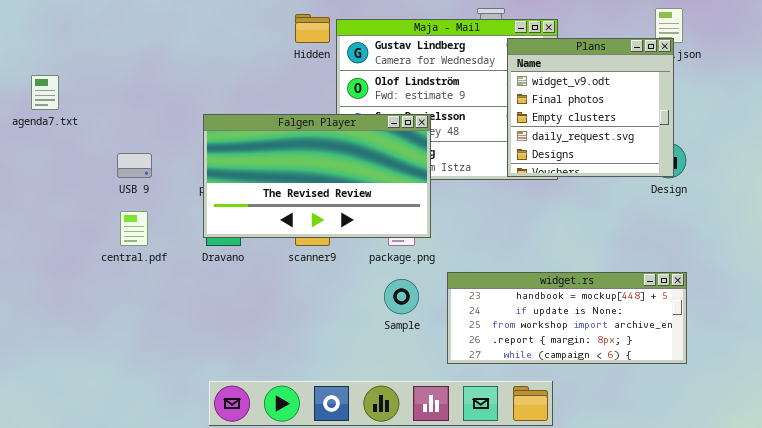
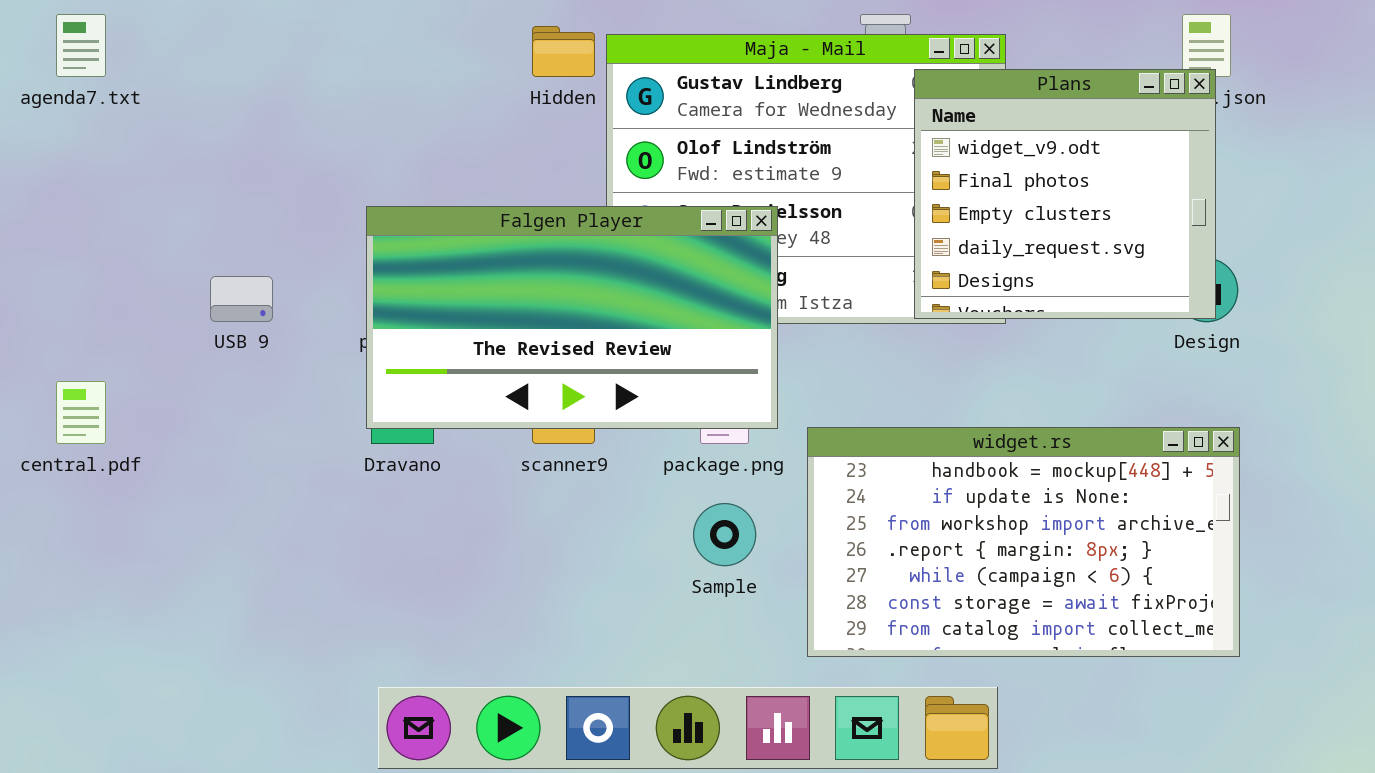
agenda7.txt: [31,75,59,110] -> [56,14,106,77], moved
central.pdf: [120,211,148,246] -> [56,381,106,444], moved
widget.rs: [447,272,687,364] -> [807,427,1240,657], resized

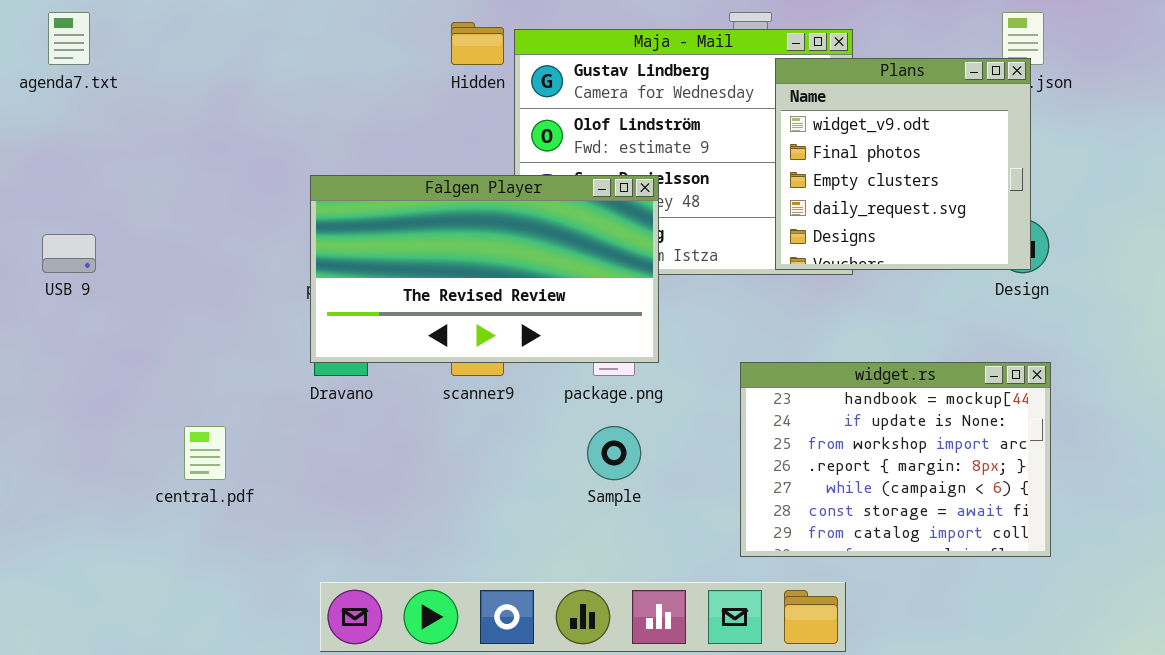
USB 9: [210,276,273,322] -> [42,234,96,273], moved
central.pdf: [56,381,106,444] -> [184,426,226,480], moved
widget.rs: [807,427,1240,657] -> [740,362,1051,557], resized

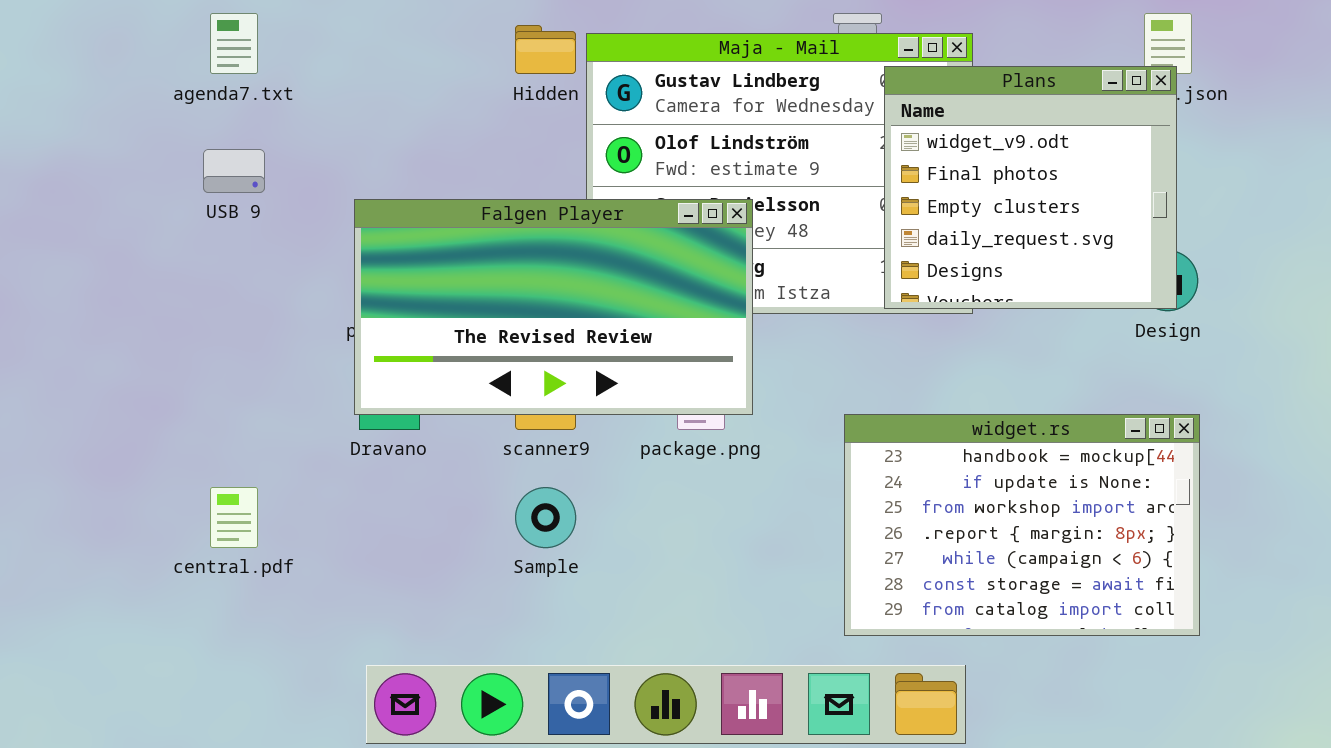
agenda7.txt: [48,12,90,65] -> [210,13,258,74], moved
USB 9: [42,234,96,273] -> [203,149,265,193], moved
Sample: [587,426,641,480] -> [515,487,576,548], moved

